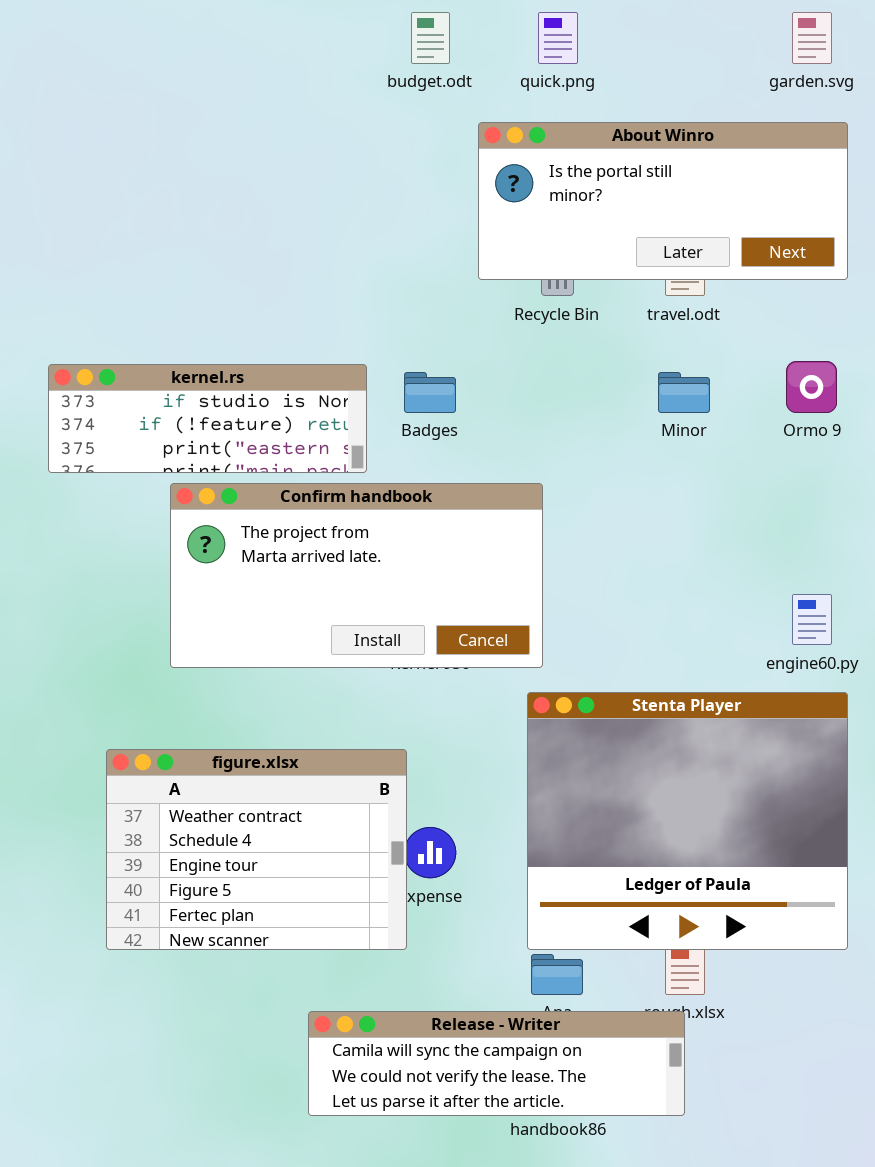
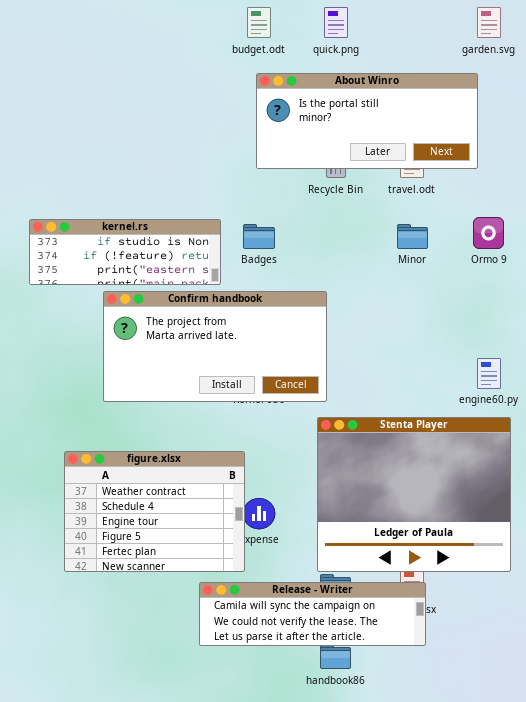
About Winro: [478,122,848,280] -> [256,73,478,169], moved
Release - Writer: [308,1011,685,1116] -> [199,582,426,646], moved

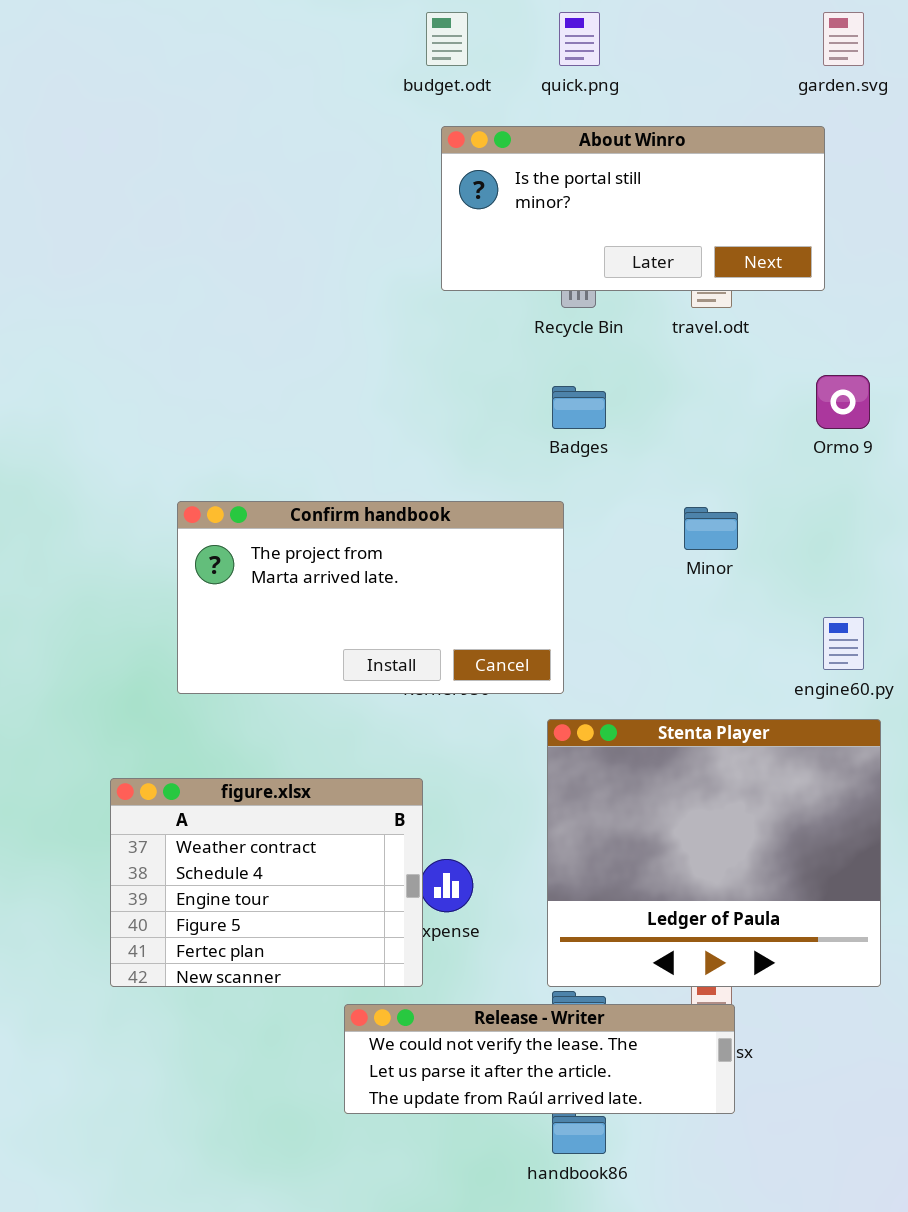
kernel.rs: [29,219,221,285] -> none, closed
Badges: [243,224,275,249] -> [552,386,606,429], moved
Minor: [397,224,428,249] -> [684,507,738,550], moved
Release - Writer: [199,582,426,646] -> [344,1004,735,1114], scrolled down 1 row

